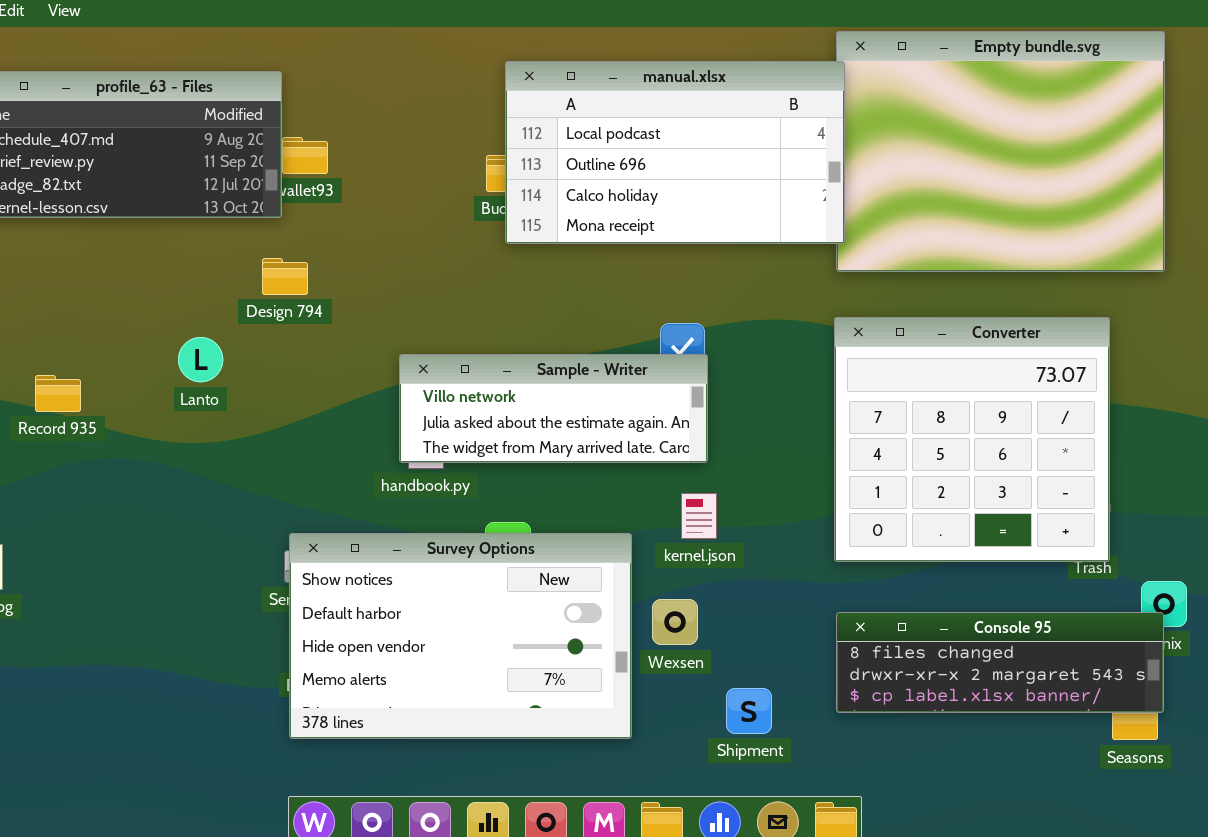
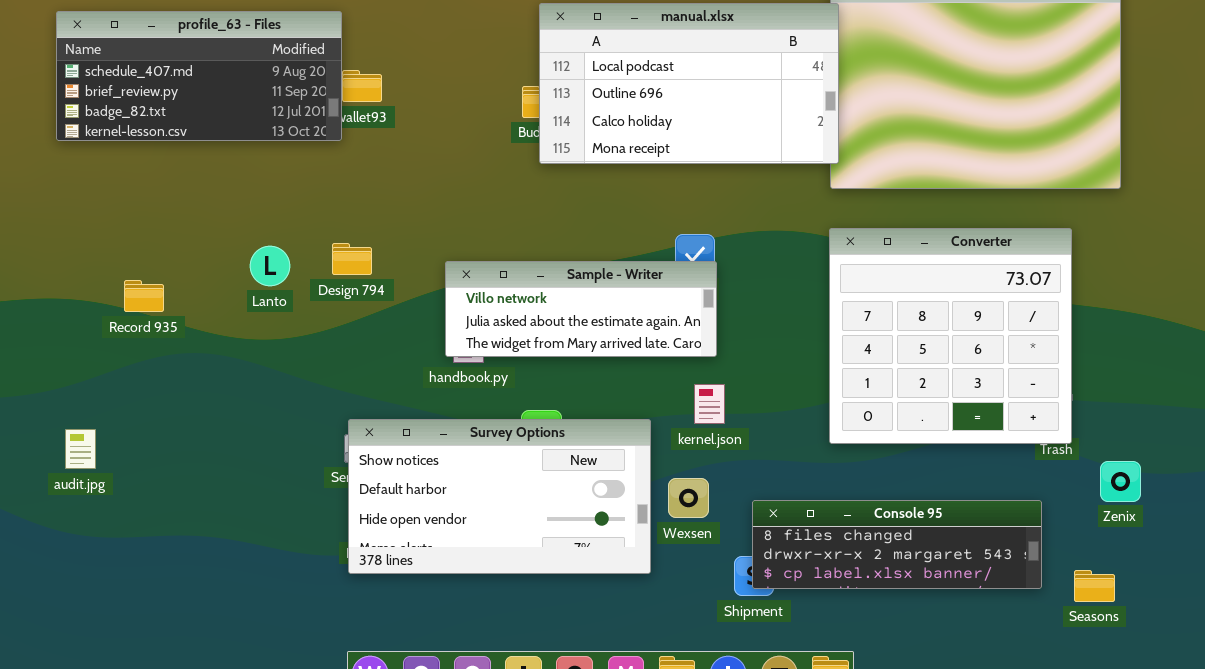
Design 794: [262,258,308,295] -> [332,243,372,275], moved
Survey Options: [289,533,632,739] -> [348,419,651,574], resized
Console 95: [836,612,1164,713] -> [752,500,1042,589], moved

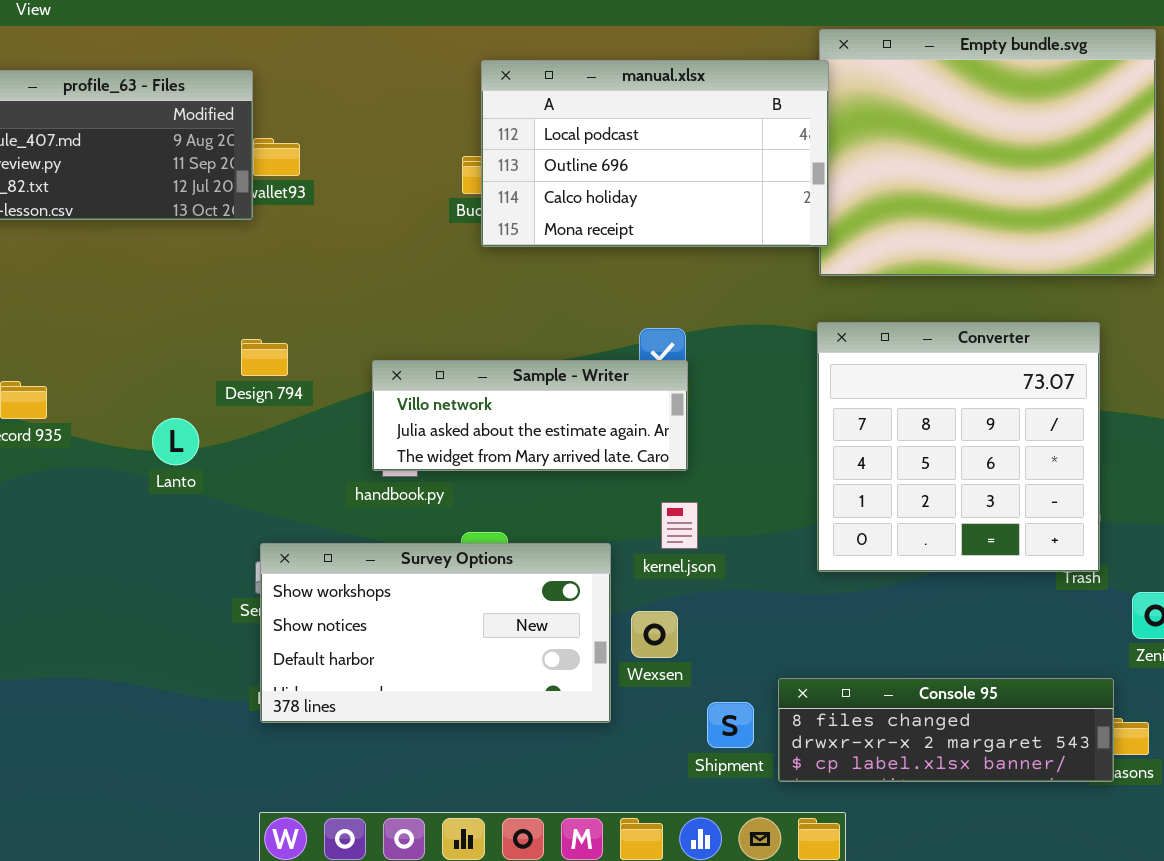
Lanto: [250,246,290,286] -> [152,418,199,465], moved
Survey Options: [348,419,651,574] -> [260,543,611,723], scrolled up 1 row
Console 95: [752,500,1042,589] -> [778,678,1114,782], moved

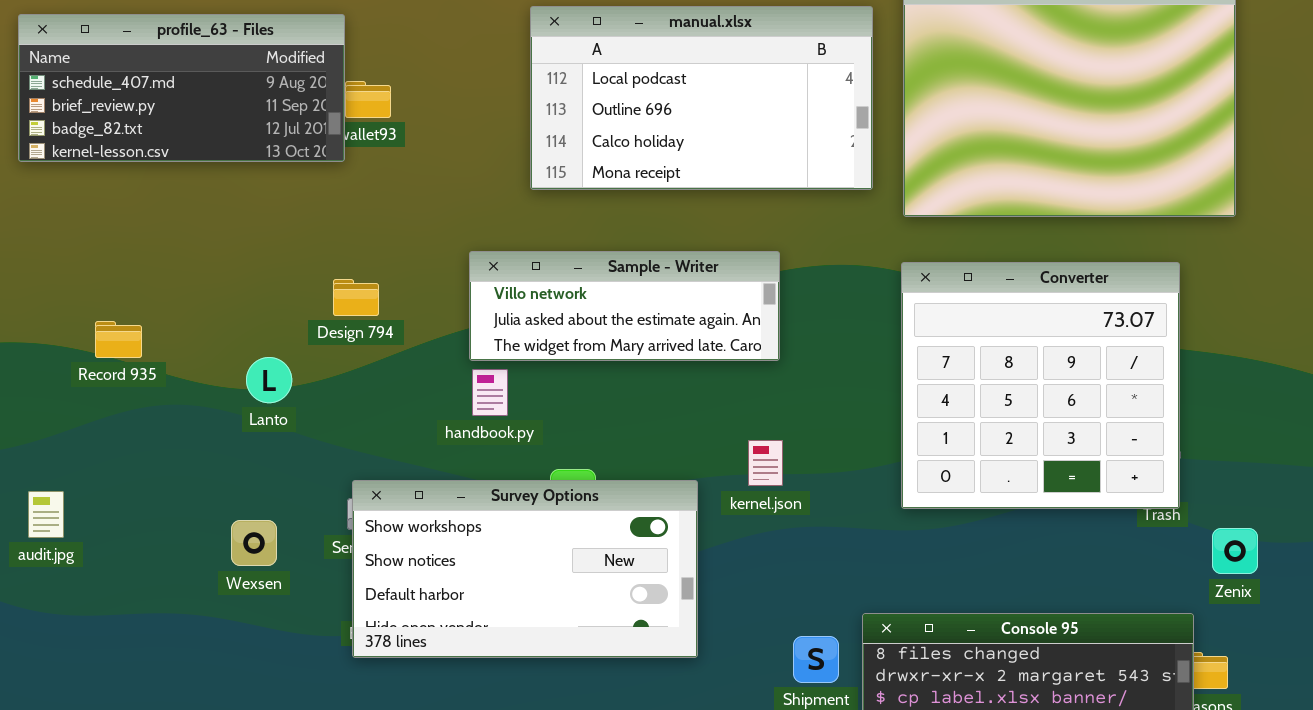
manual.xlsx: [481,60,829,247] -> [530,6,873,190], moved
Sample - Writer: [372,360,688,471] -> [469,251,780,361], moved
Wexsen: [631,611,678,658] -> [231,520,277,566], moved

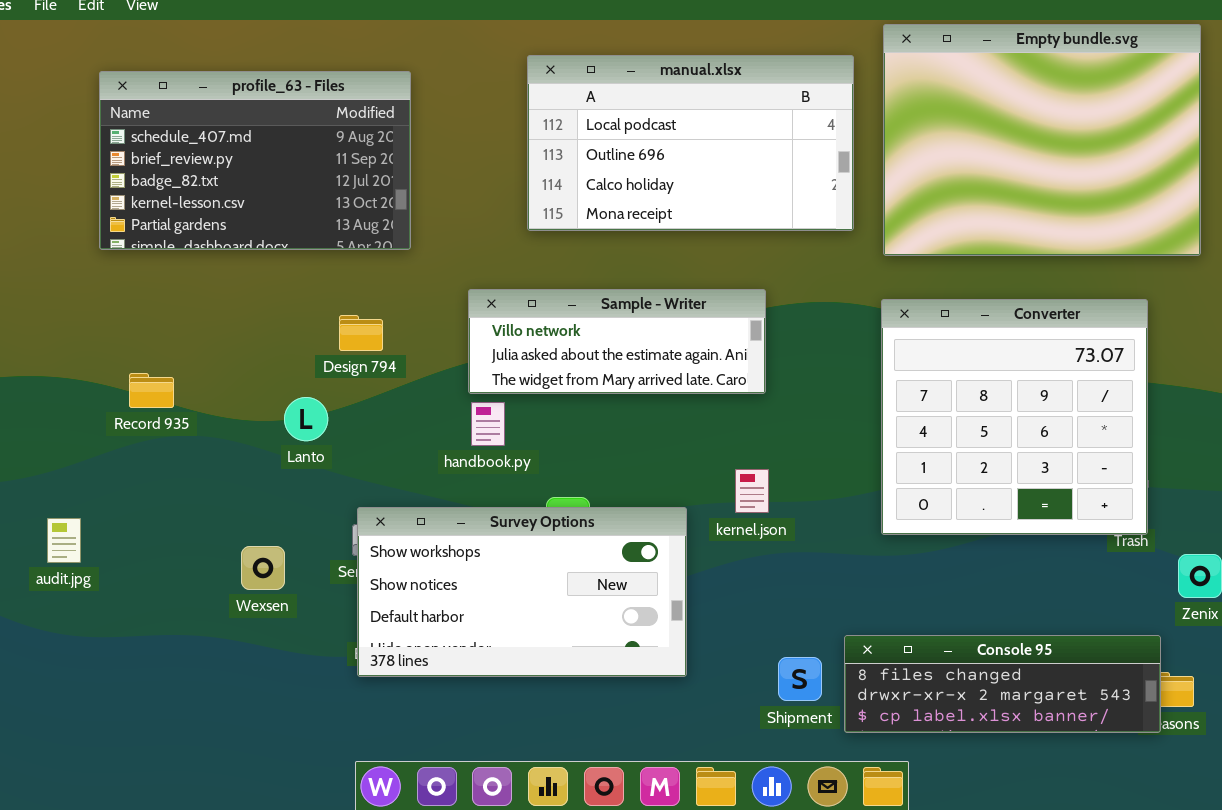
profile_63 - Files: [18,14,345,162] -> [99,71,411,250], moved, resized
Record 935: [95,321,142,358] -> [129,373,174,408], moved
Lanto: [246,357,292,403] -> [284,397,328,441], moved

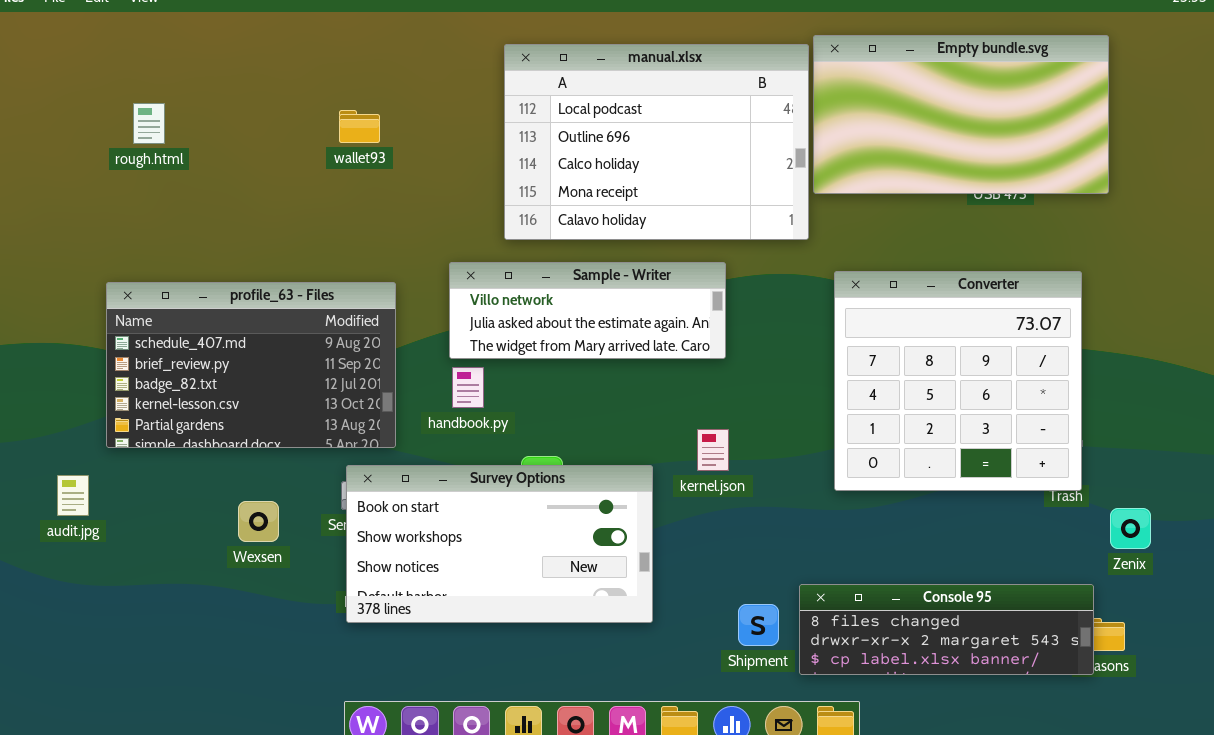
Empty bundle.svg: [883,24,1201,256] -> [813,35,1109,194], moved, resized
manual.xlsx: [527,55,854,231] -> [504,44,809,240], resized
profile_63 - Files: [99,71,411,250] -> [106,282,396,448], moved
Survey Options: [357,507,687,677] -> [346,465,653,623], scrolled up 1 row

